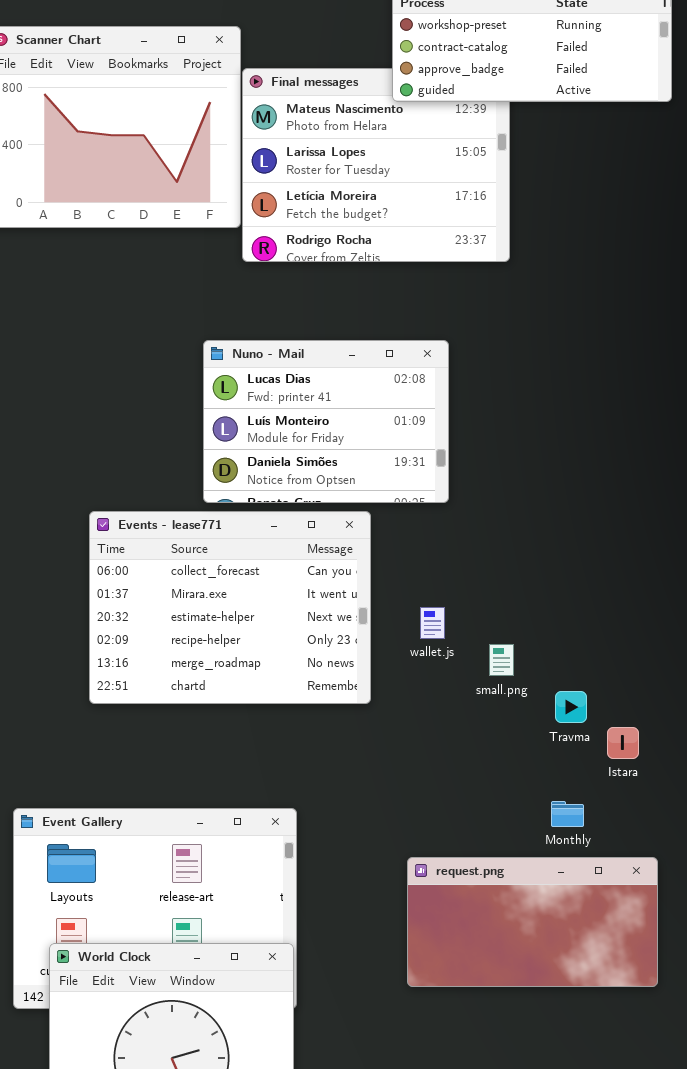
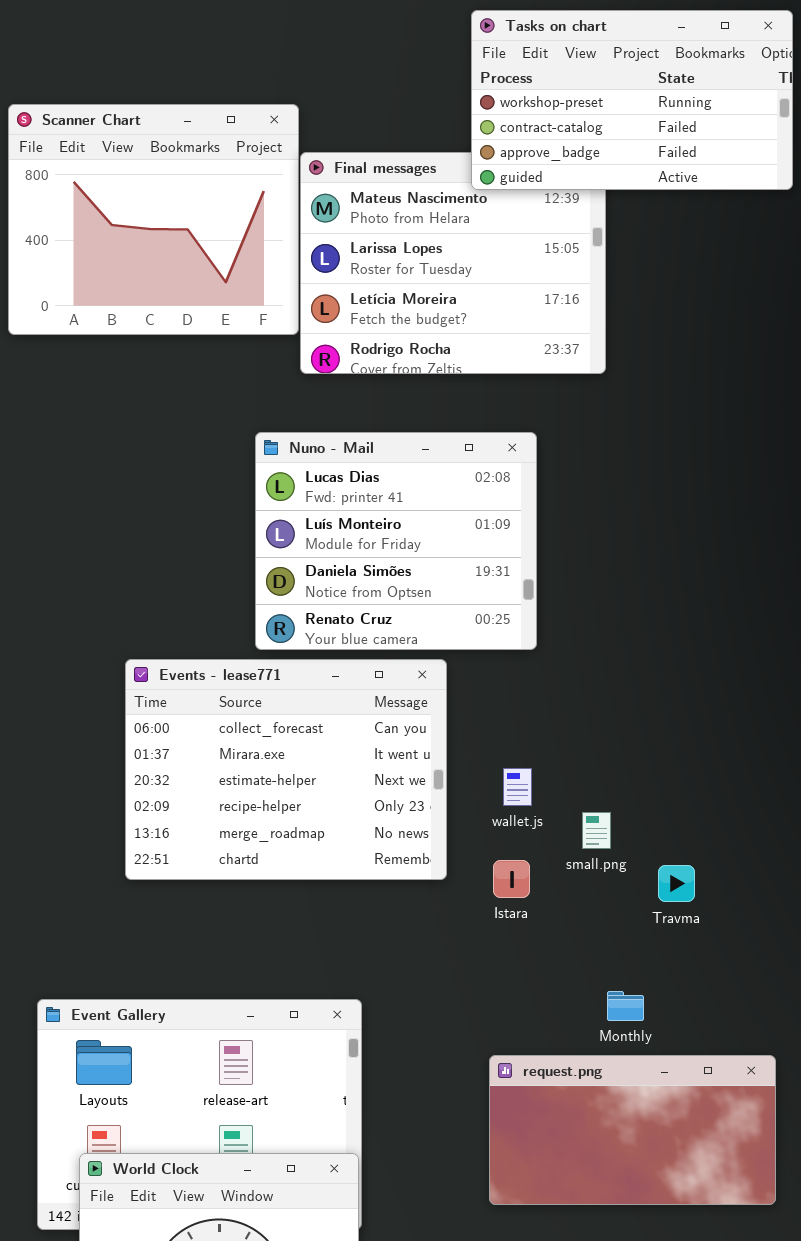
Nuno - Mail: [203,340,449,503] -> [255,432,537,650], resized
Istara: [607,727,639,759] -> [493,860,530,898], moved
Monthly: [551,801,584,827] -> [607,991,644,1021], moved

